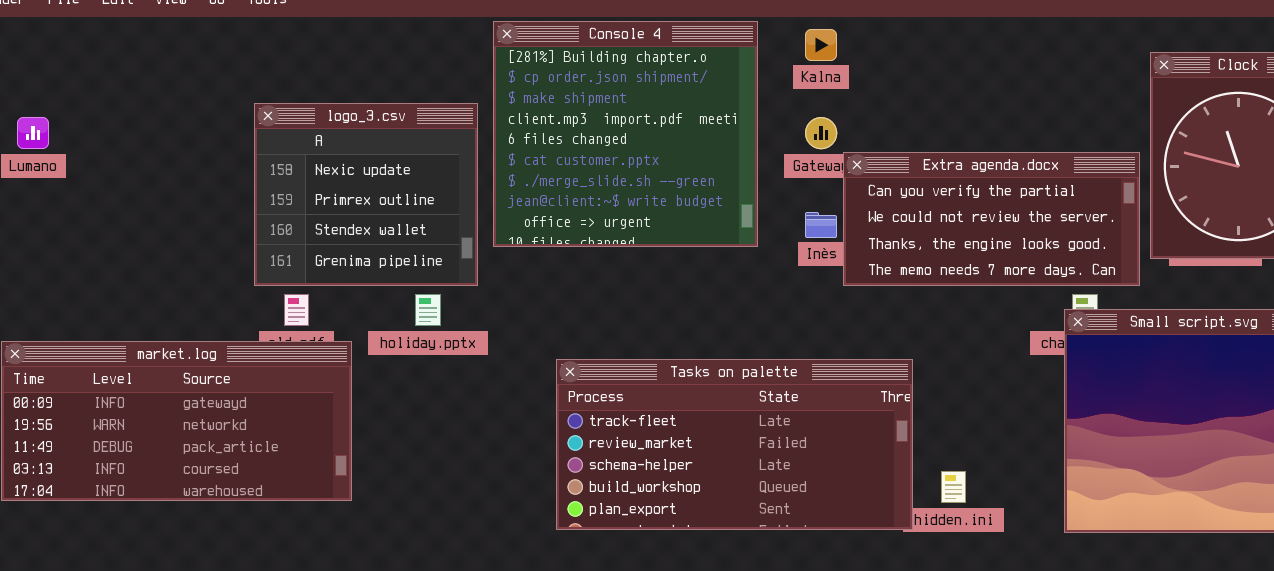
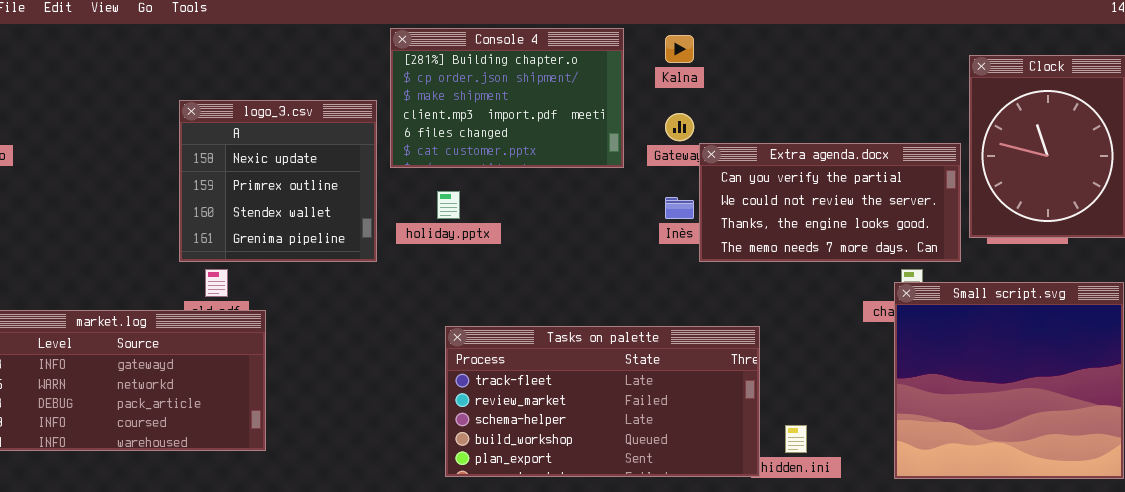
Console 4: [493,21,758,247] -> [390,28,624,168], resized
holiday.pptx: [415,294,441,326] -> [437,191,460,219], moved

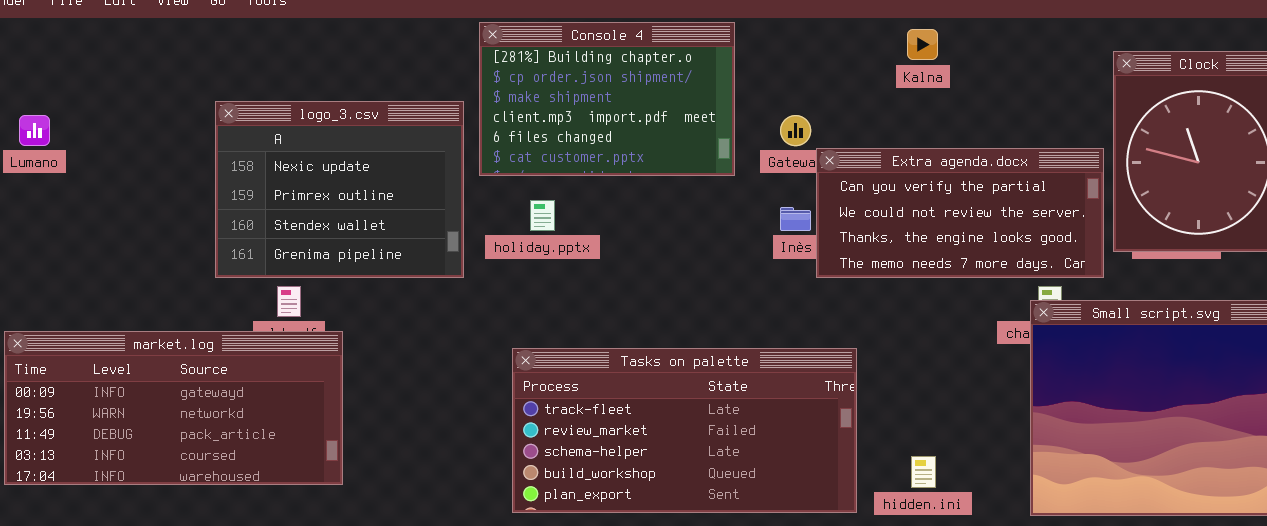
Kalna: [665,35,694,63] -> [907,29,938,60], moved
logo_3.csv: [179,100,377,262] -> [215,101,464,278], resized
Tasks on palette: [445,326,760,477] -> [512,348,857,513], moved

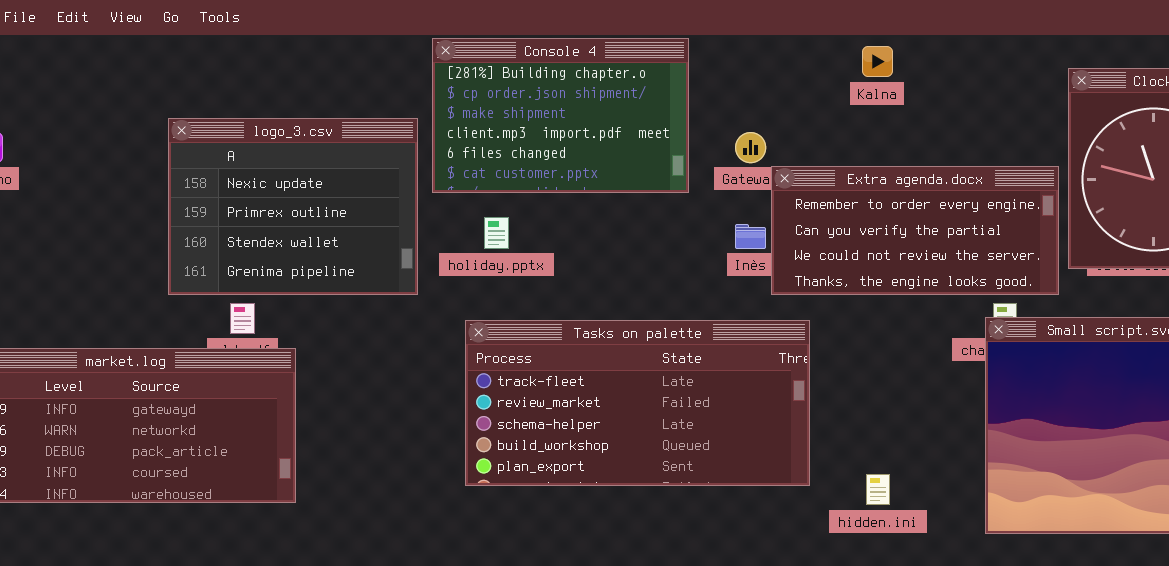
Extra agenda.docx: [816,148,1104,278] -> [771,166,1059,295], scrolled up 1 row
Tasks on palette: [512,348,857,513] -> [465,320,810,486], moved

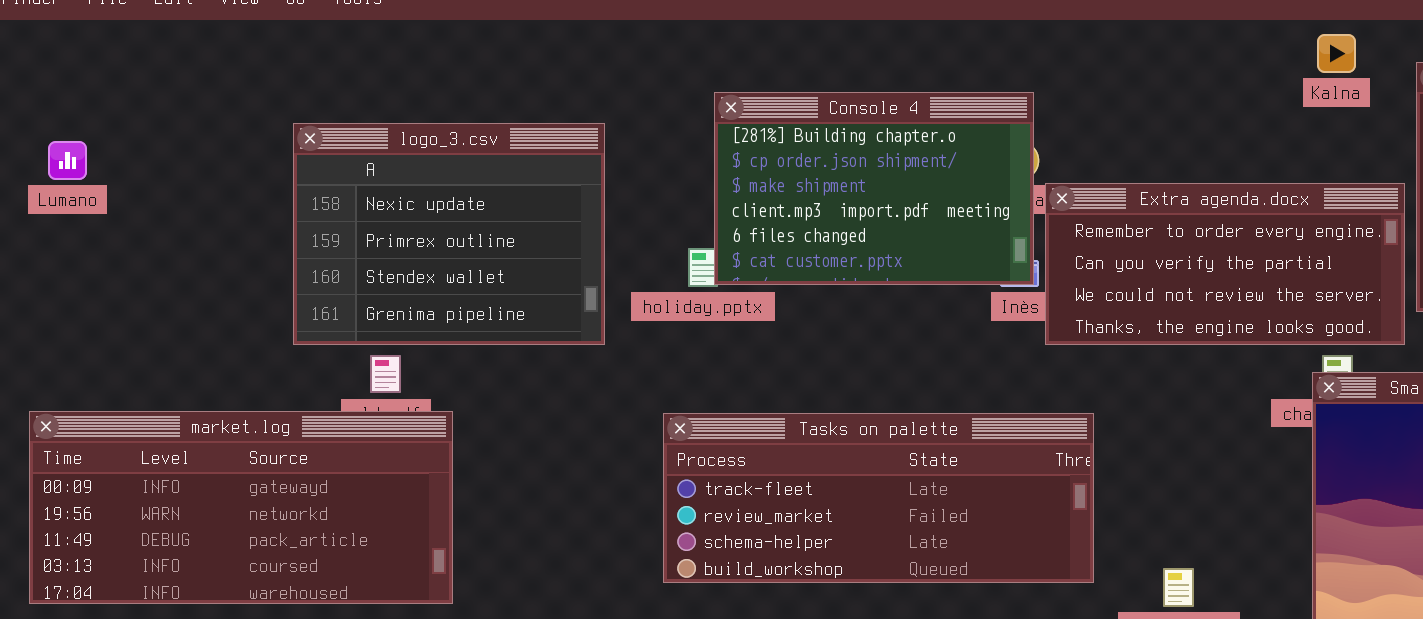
Console 4: [432,38,689,193] -> [714,92,1034,285], moved
Kalna: [862,46,893,77] -> [1317,34,1356,73], moved
Tasks on palette: [465,320,810,486] -> [663,413,1094,583], resized

